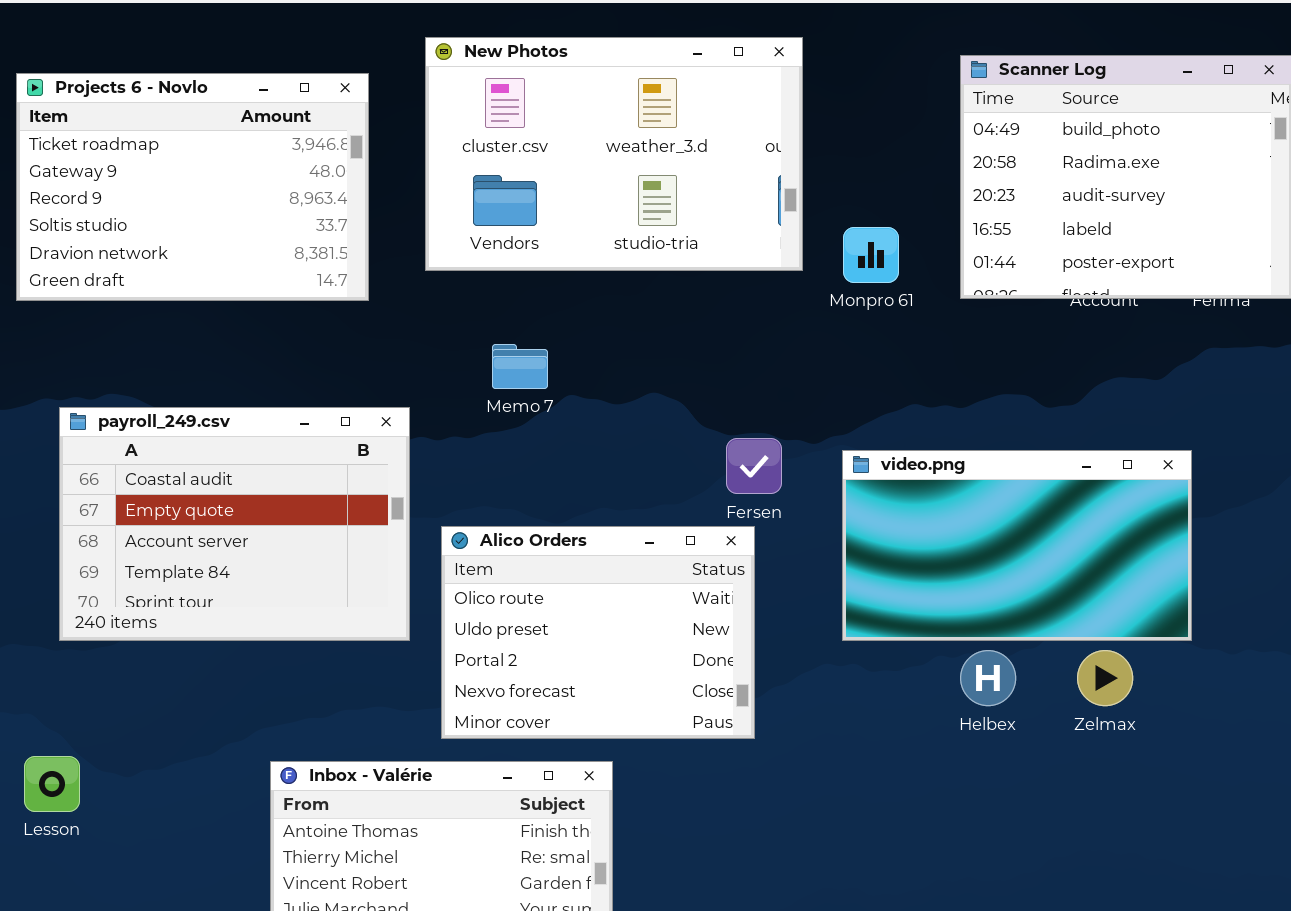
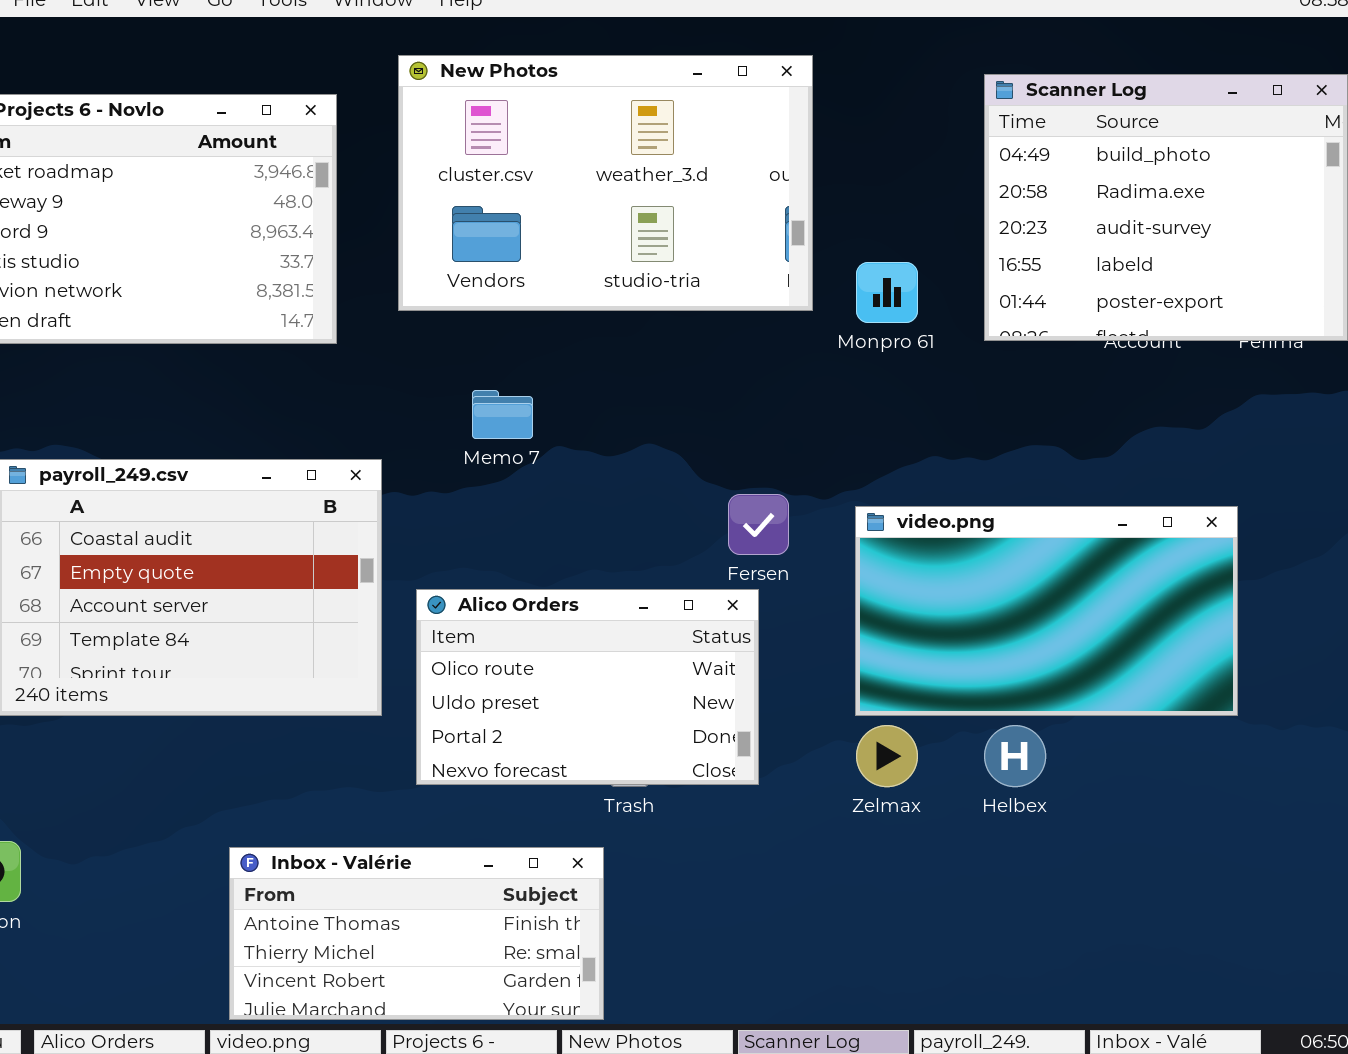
Alico Orders: [441,526,755,739] -> [416,589,759,785], resized
Zelmax: [1077,650,1133,706] -> [856,725,918,787], moved

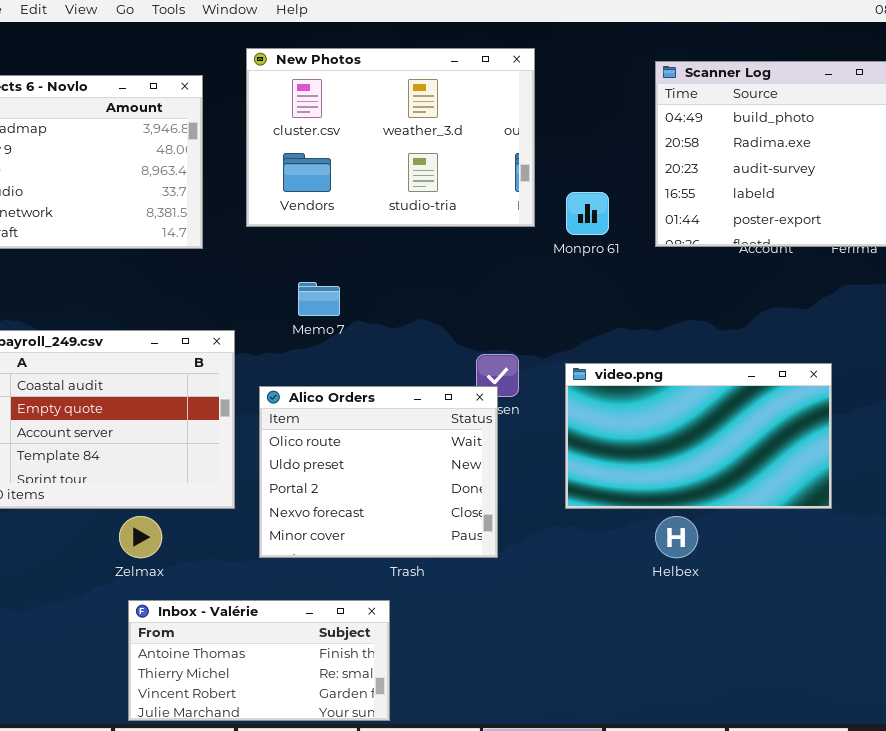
Alico Orders: [416,589,759,785] -> [259,386,498,558], resized
Zelmax: [856,725,918,787] -> [119,516,162,558], moved

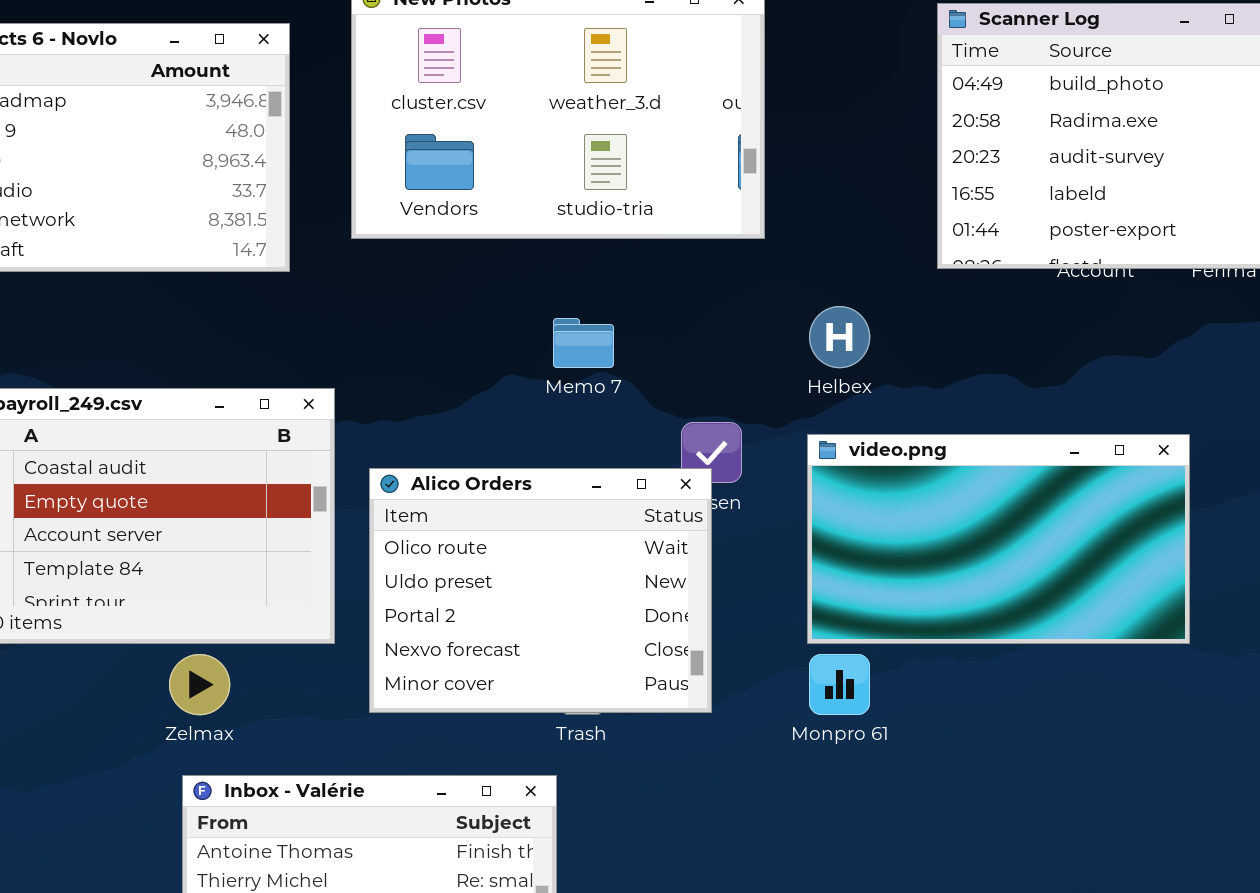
Monpro 61: [566,192,609,235] -> [809,654,870,715], moved
Memo 7: [298,282,340,316] -> [553,318,614,368], moved
Helbex: [655,516,698,558] -> [809,306,870,368], moved

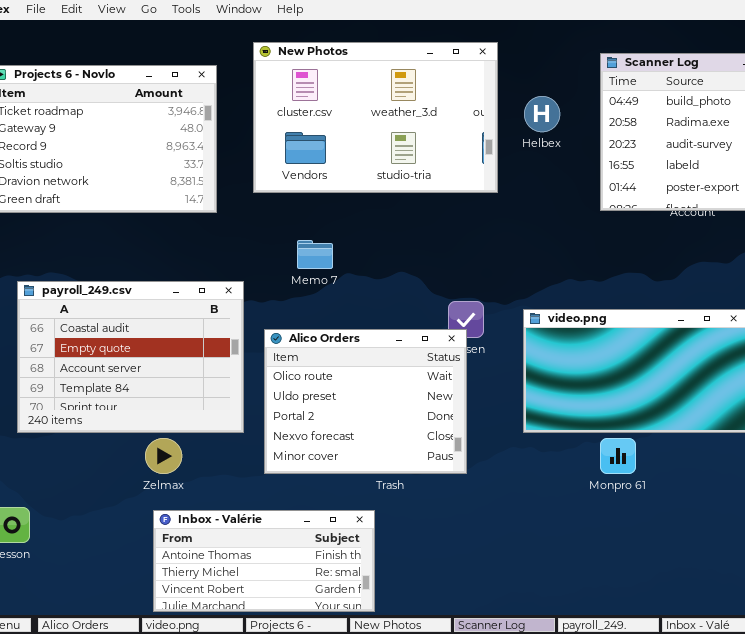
Helbex: [809,306,870,368] -> [524,96,560,132], moved
Memo 7: [553,318,614,368] -> [297,240,333,269], moved
Monpro 61: [809,654,870,715] -> [600,438,636,474], moved

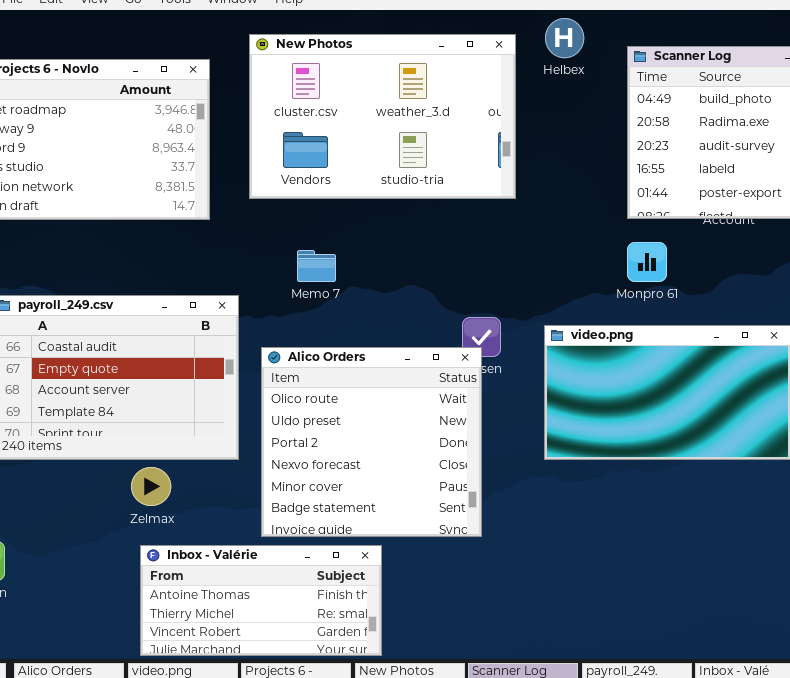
Helbex: [524,96,560,132] -> [545,18,584,58], moved
Alico Orders: [264,329,467,474] -> [261,347,482,537], resized
Monpro 61: [600,438,636,474] -> [627,242,667,282], moved

